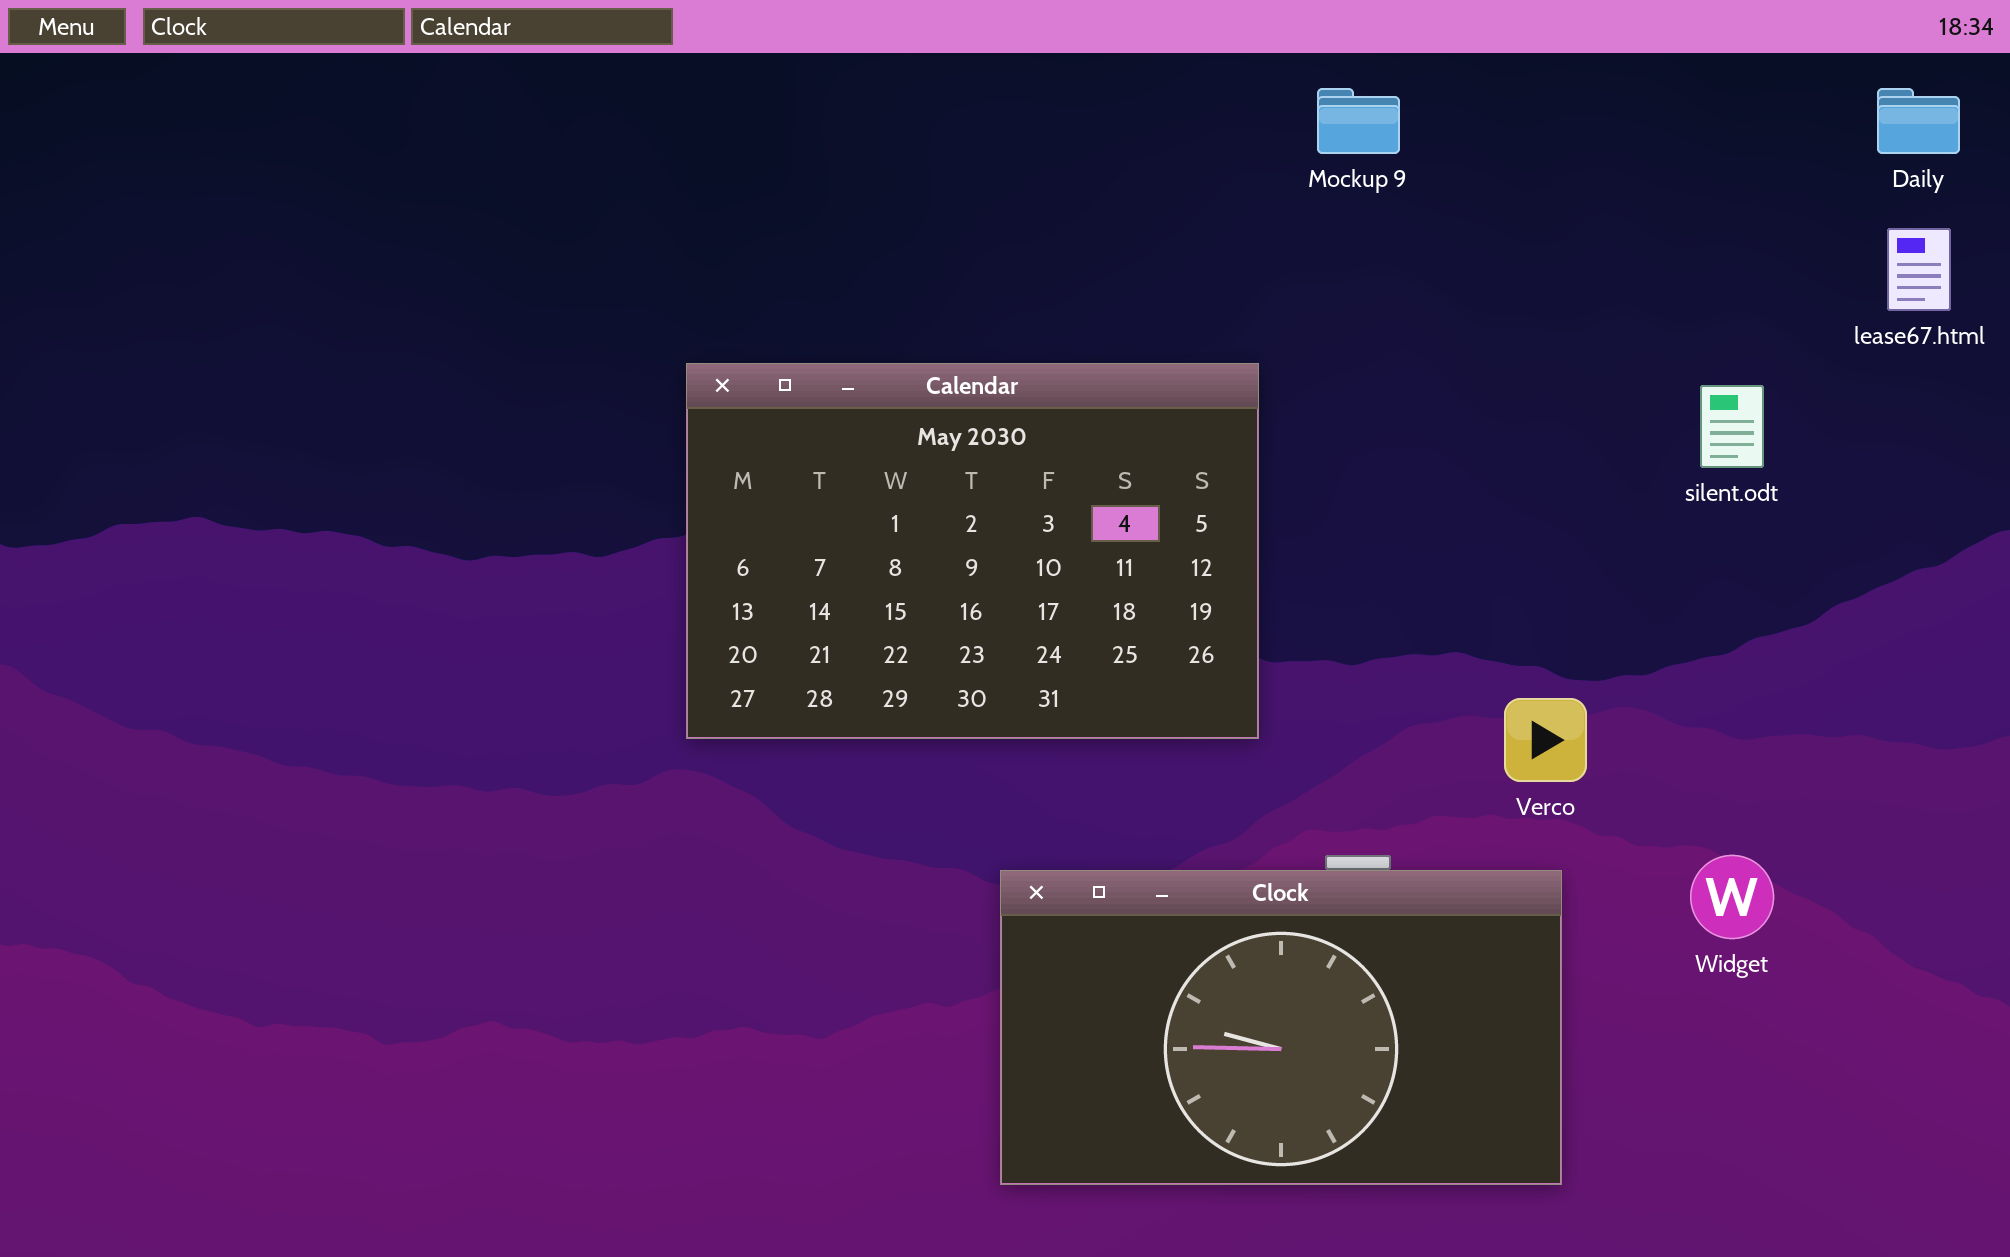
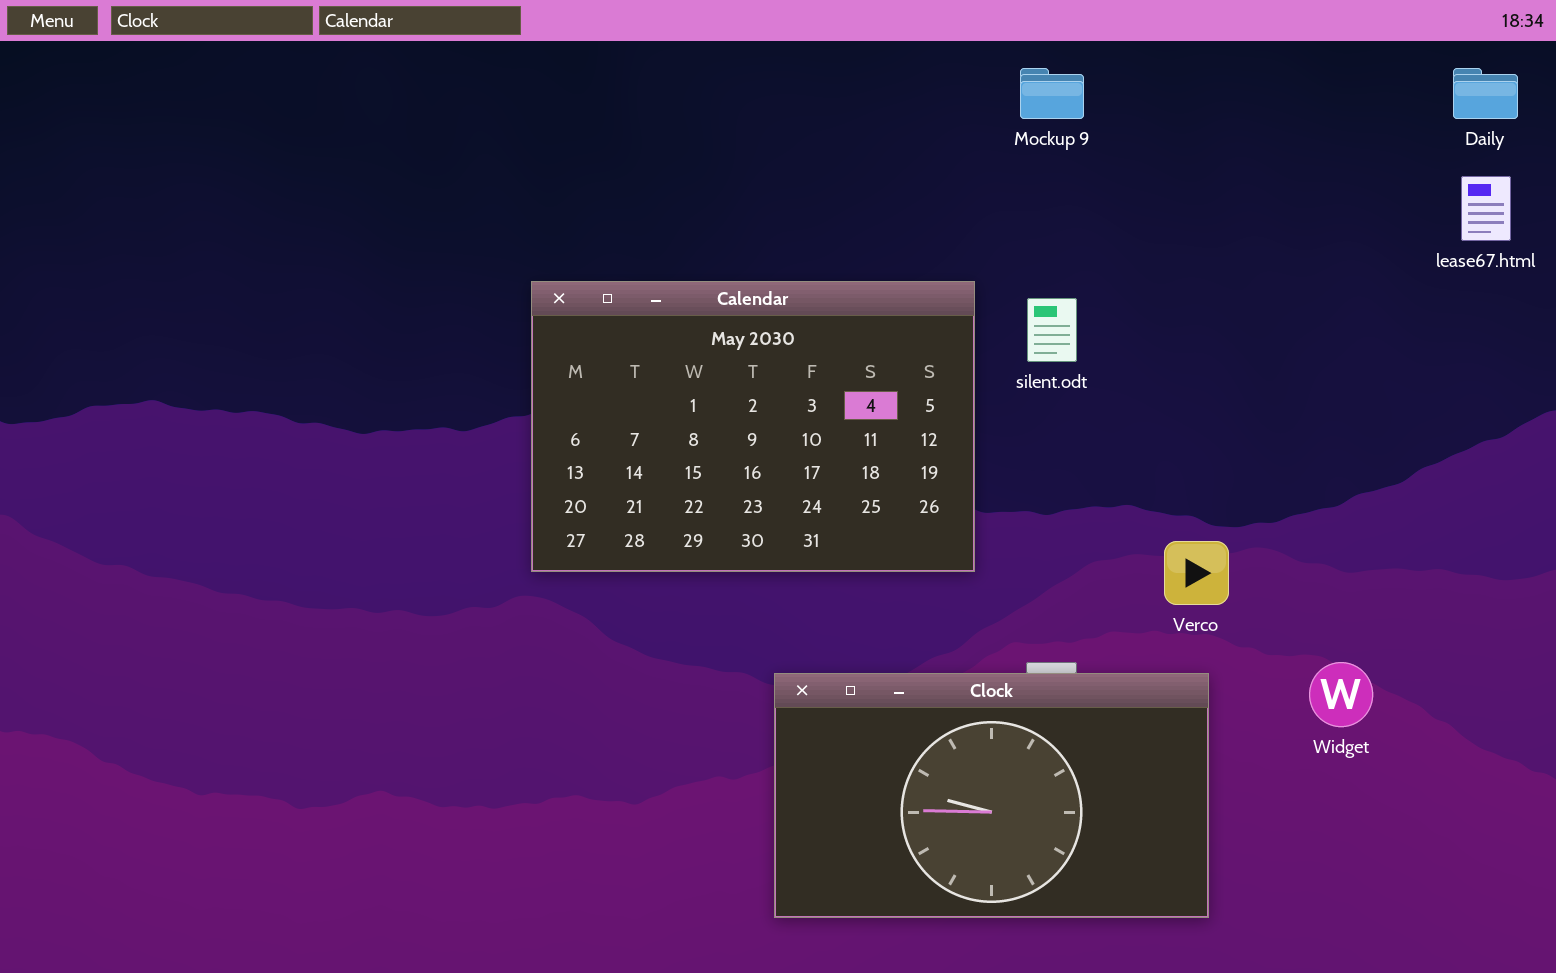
silent.odt: [1700,385,1764,468] -> [1027,298,1077,362], moved

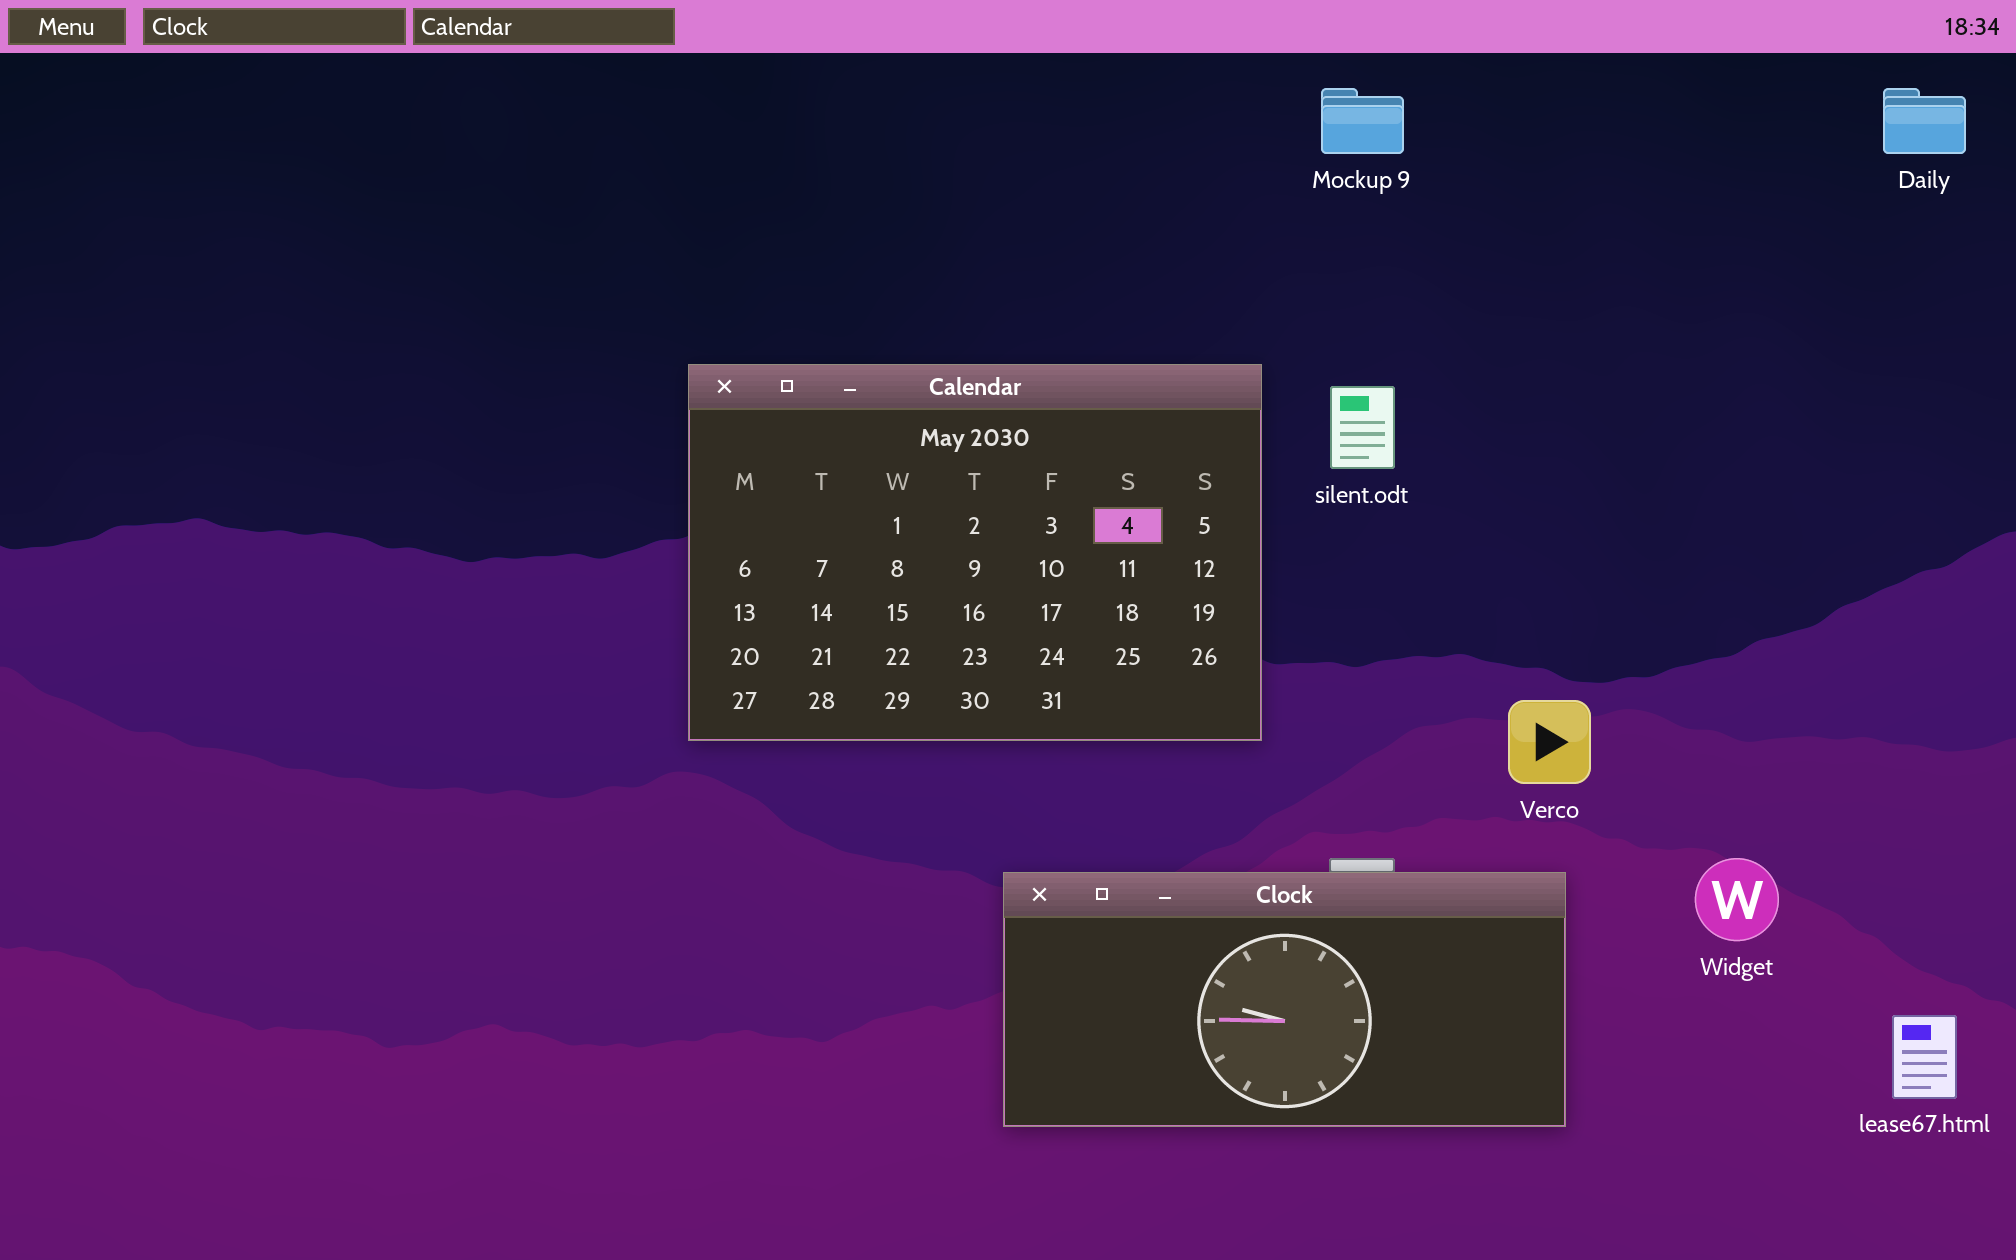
lease67.html: [1461,176,1511,241] -> [1892,1015,1957,1099], moved
Clock: [774,673,1209,918] -> [1003,872,1566,1127], resized

